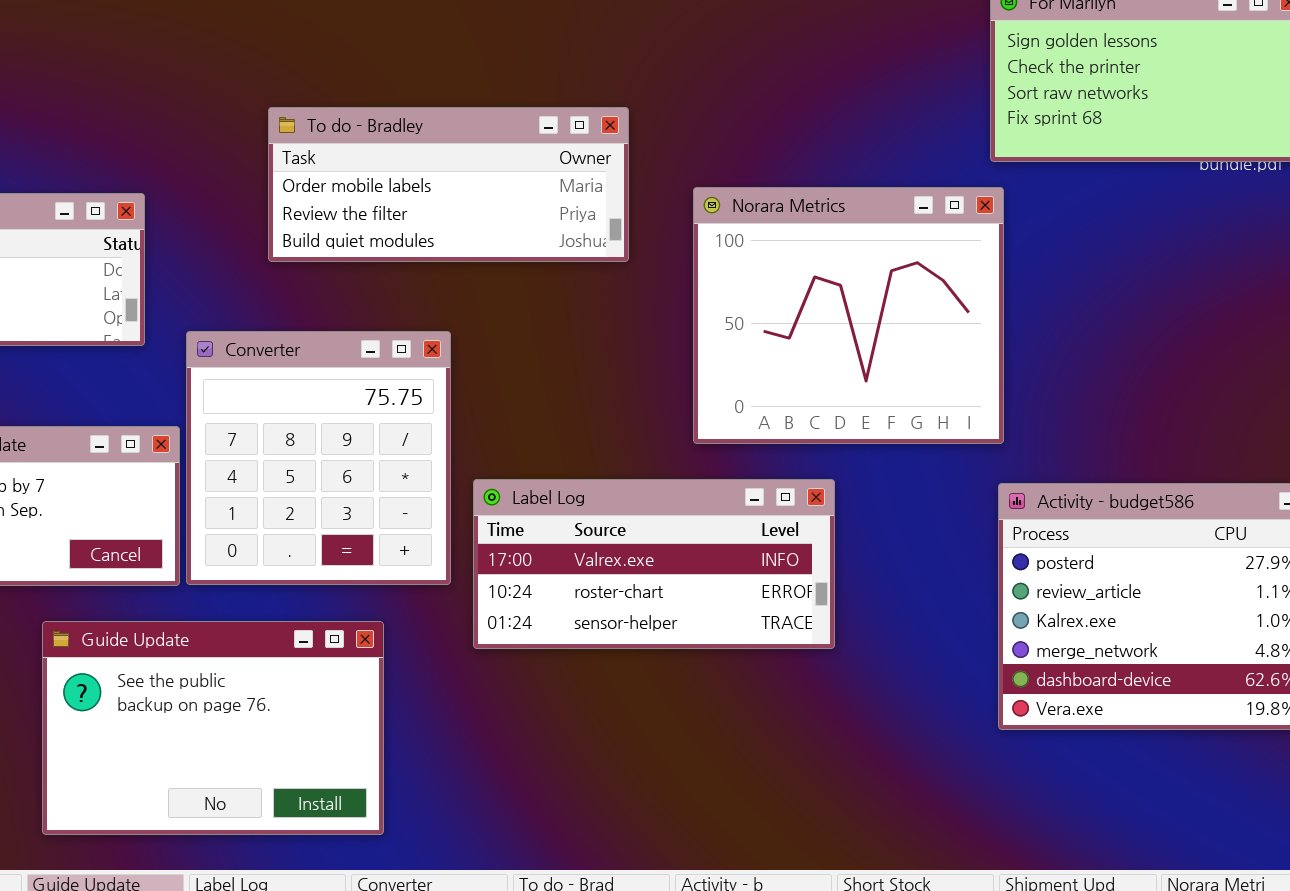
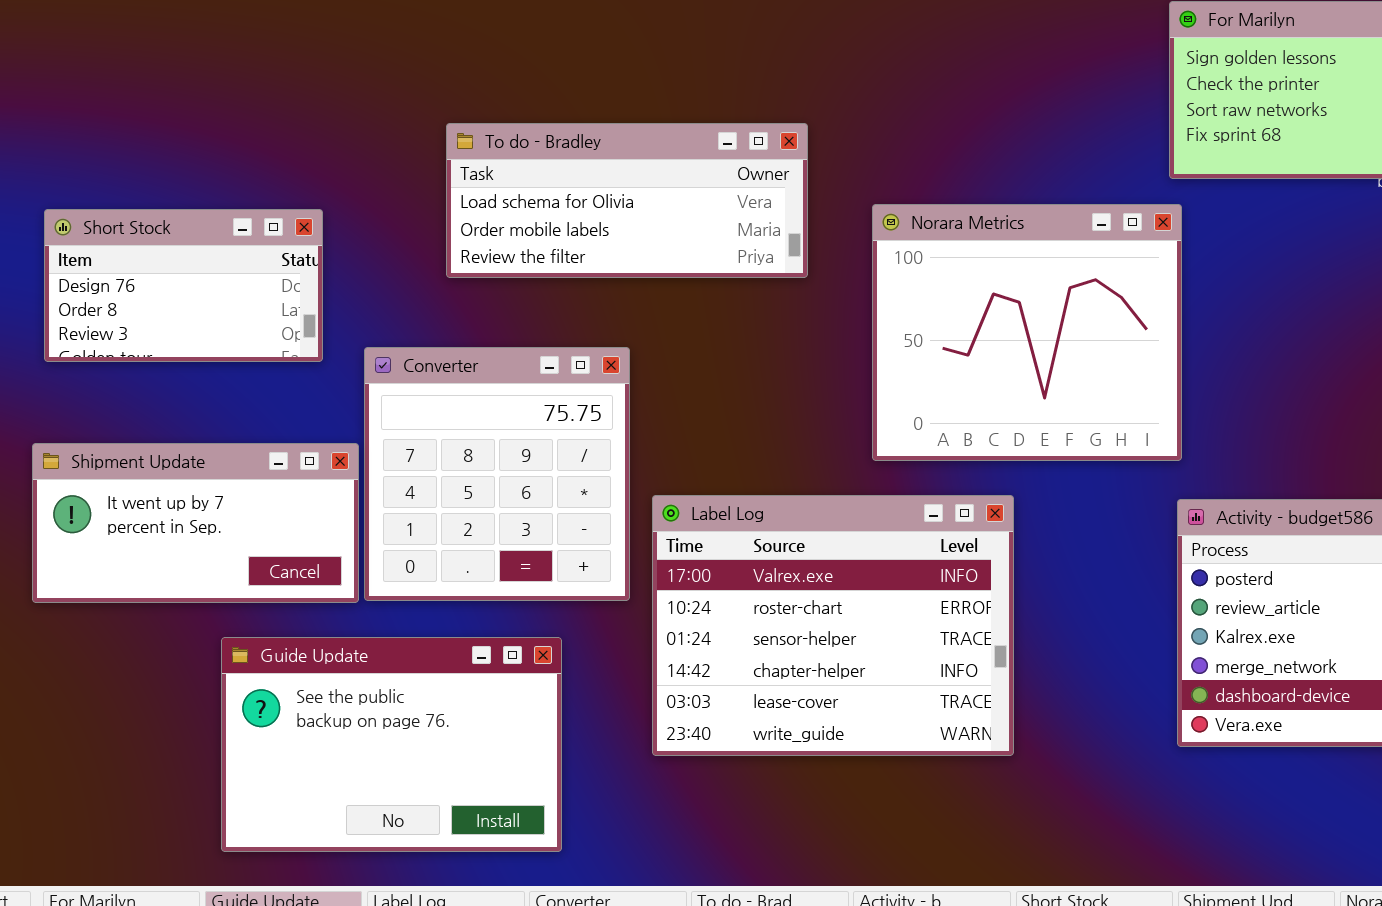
To do - Bradley: [268,107,629,262] -> [446,123,808,278], scrolled up 1 row
Label Log: [473,479,835,649] -> [652,495,1014,756], resized

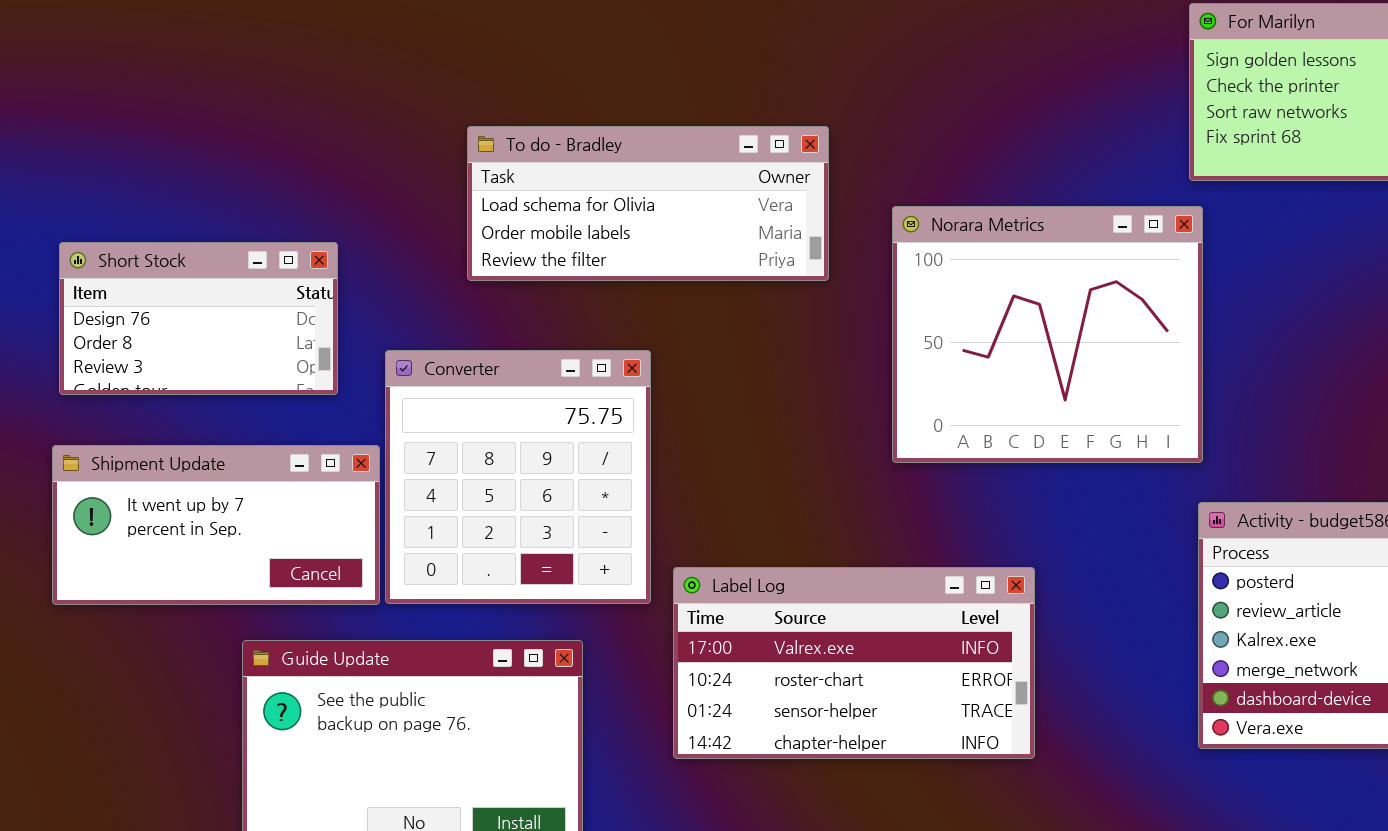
Short Stock: [44,209,323,362] -> [59,242,338,395], moved
Label Log: [652,495,1014,756] -> [673,567,1035,759], resized

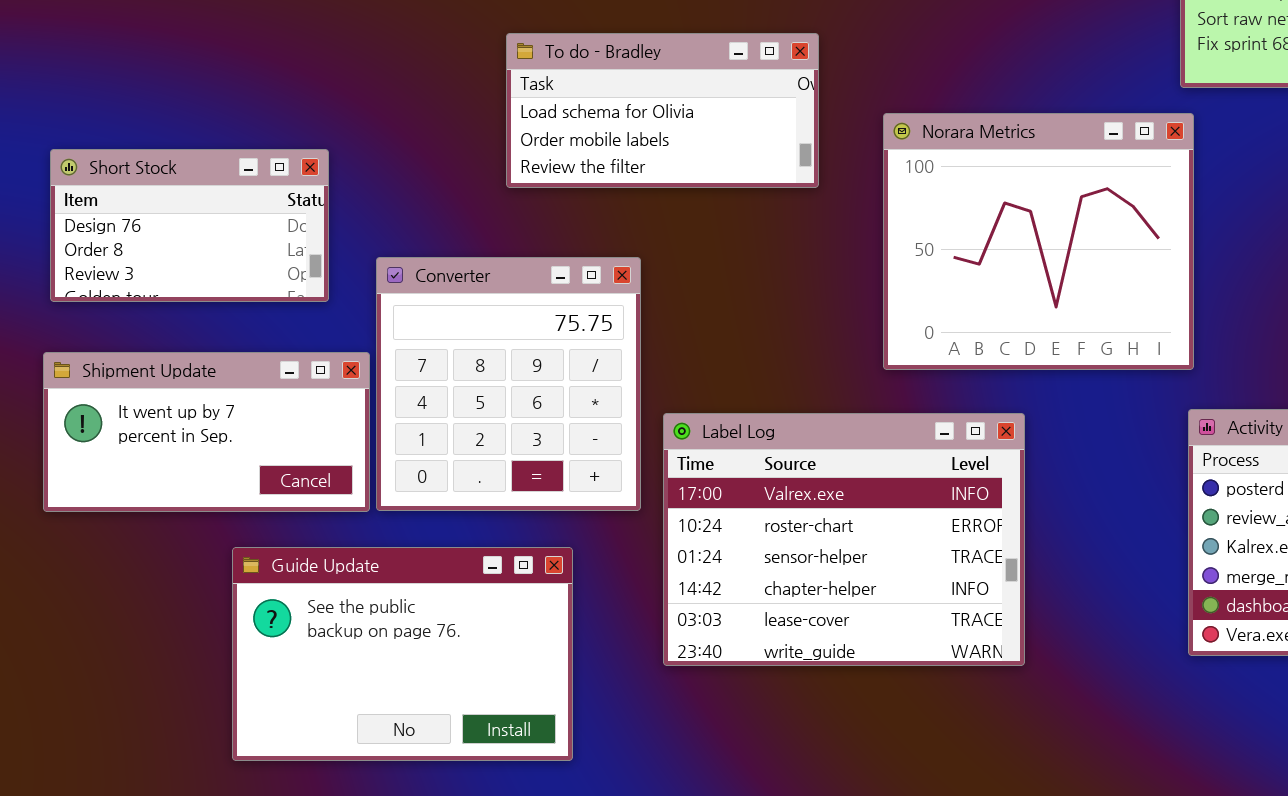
To do - Bradley: [467,126,829,281] -> [506,33,819,188], resized
Label Log: [673,567,1035,759] -> [663,413,1025,666], resized

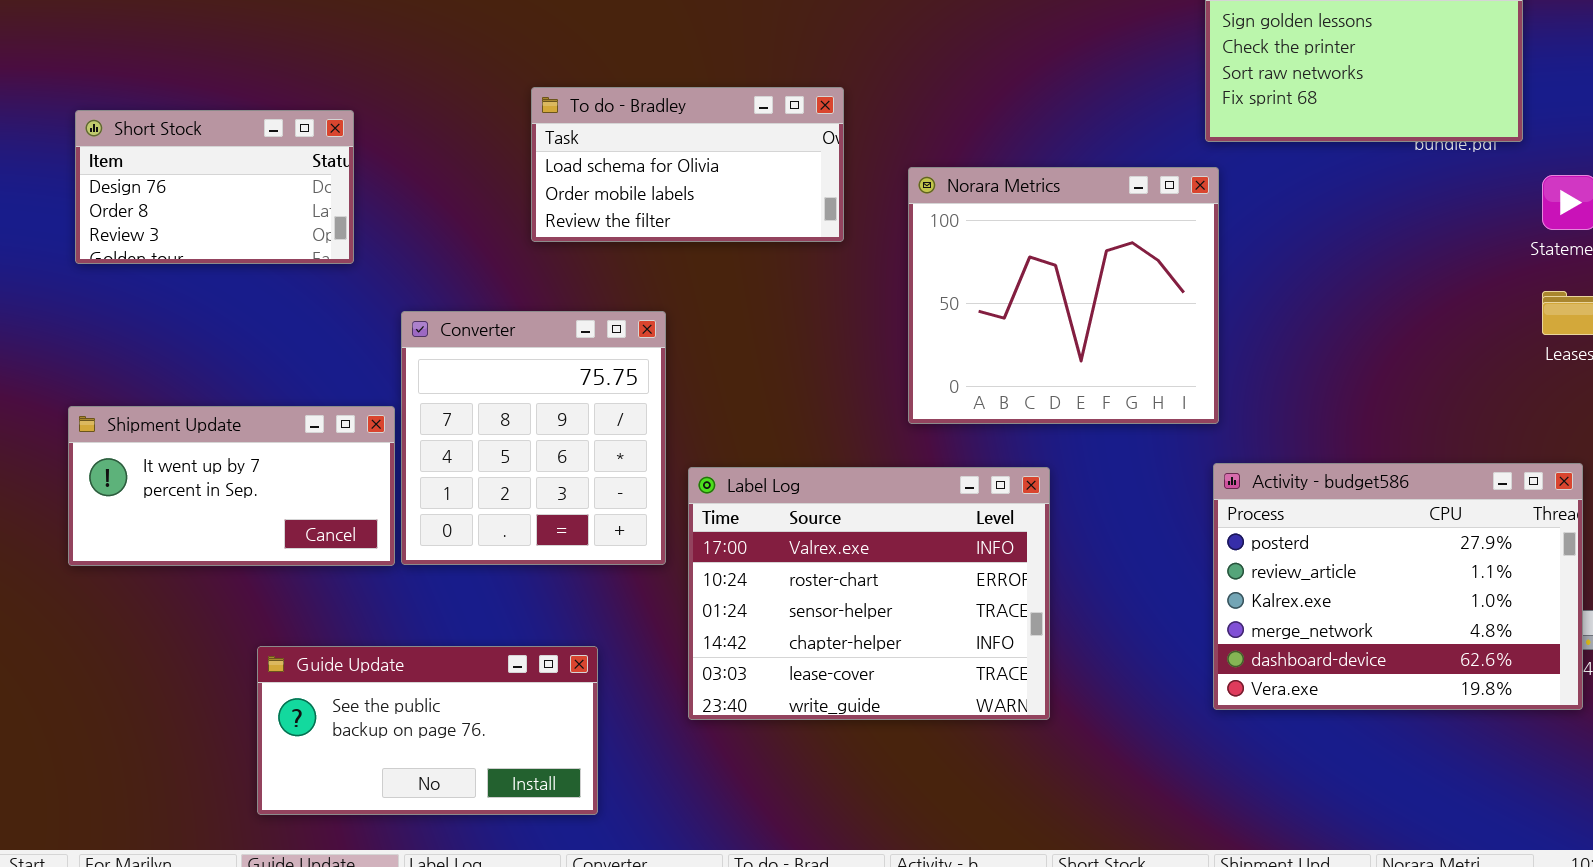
Short Stock: [50,149,329,302] -> [75,110,354,264], moved
Guide Update: [232,547,573,761] -> [257,646,598,815], resized

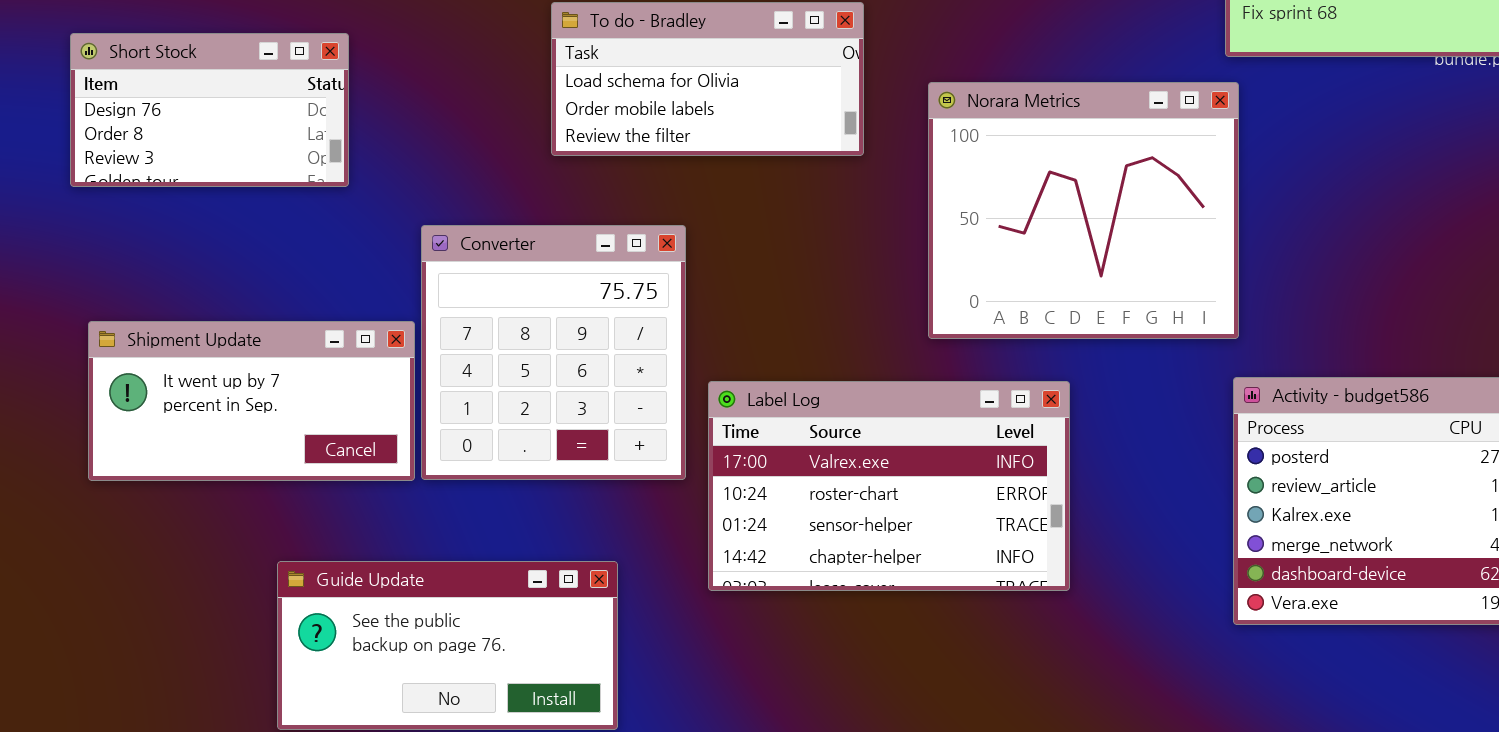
Short Stock: [75,110,354,264] -> [70,33,349,187], moved
Label Log: [688,467,1050,720] -> [708,381,1070,591], resized

